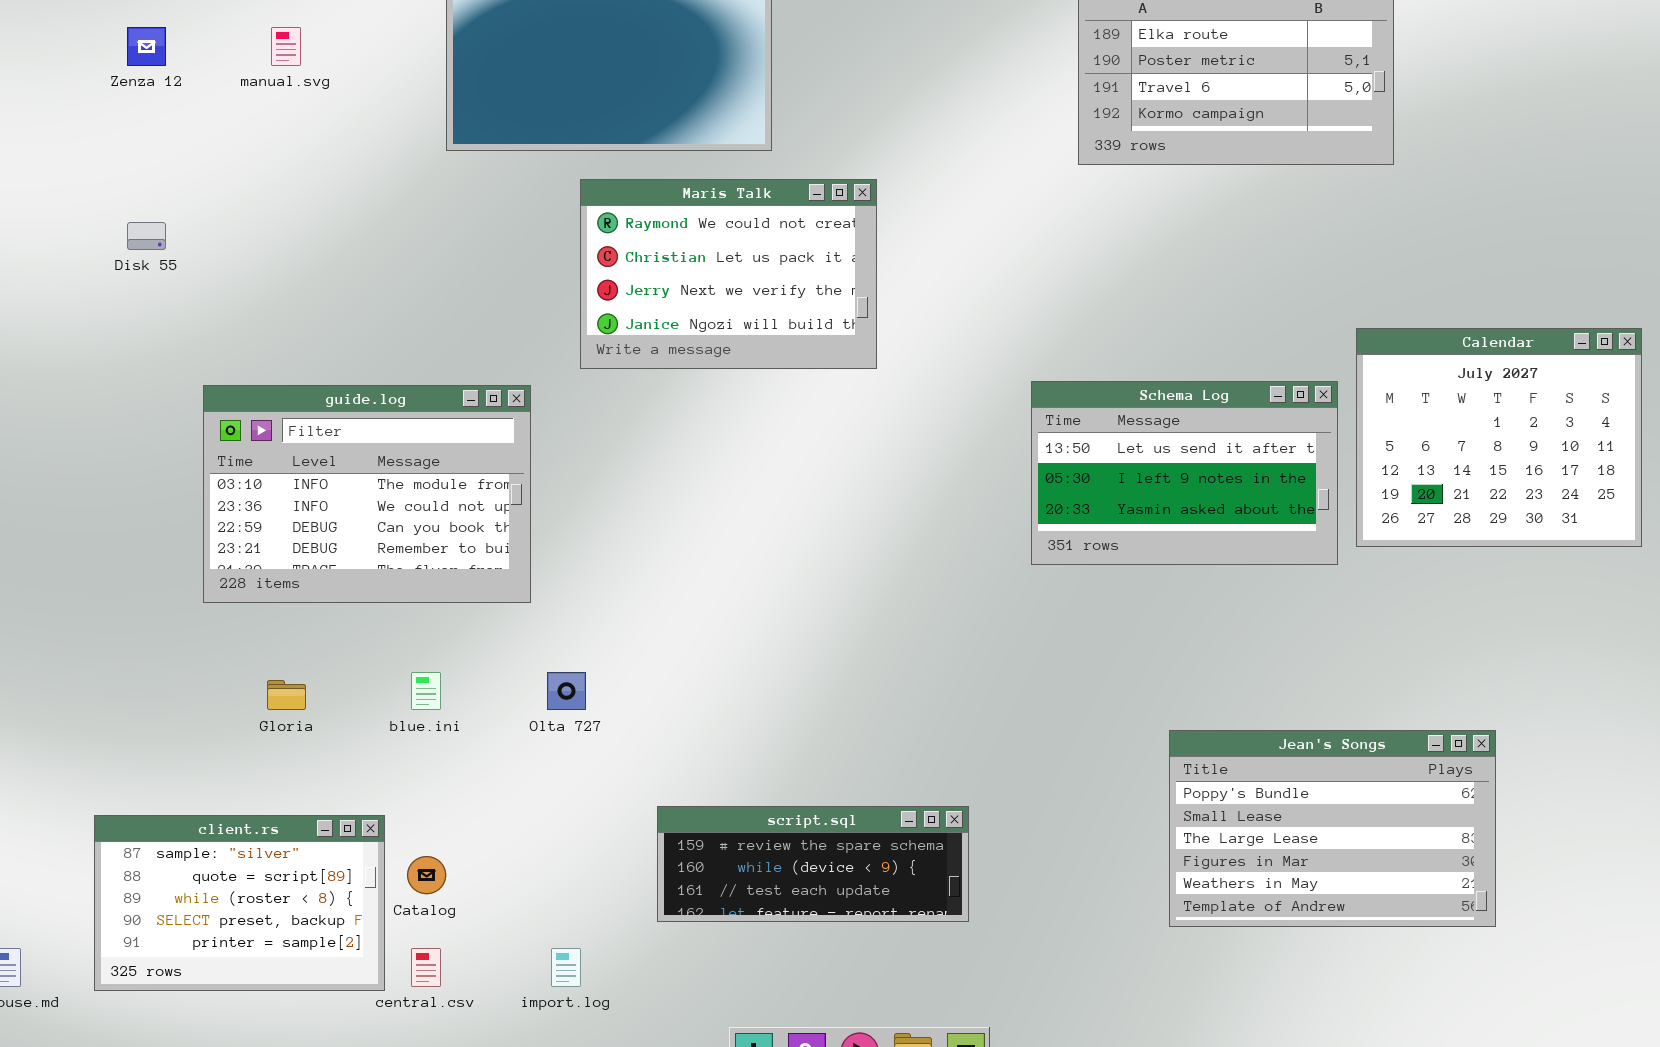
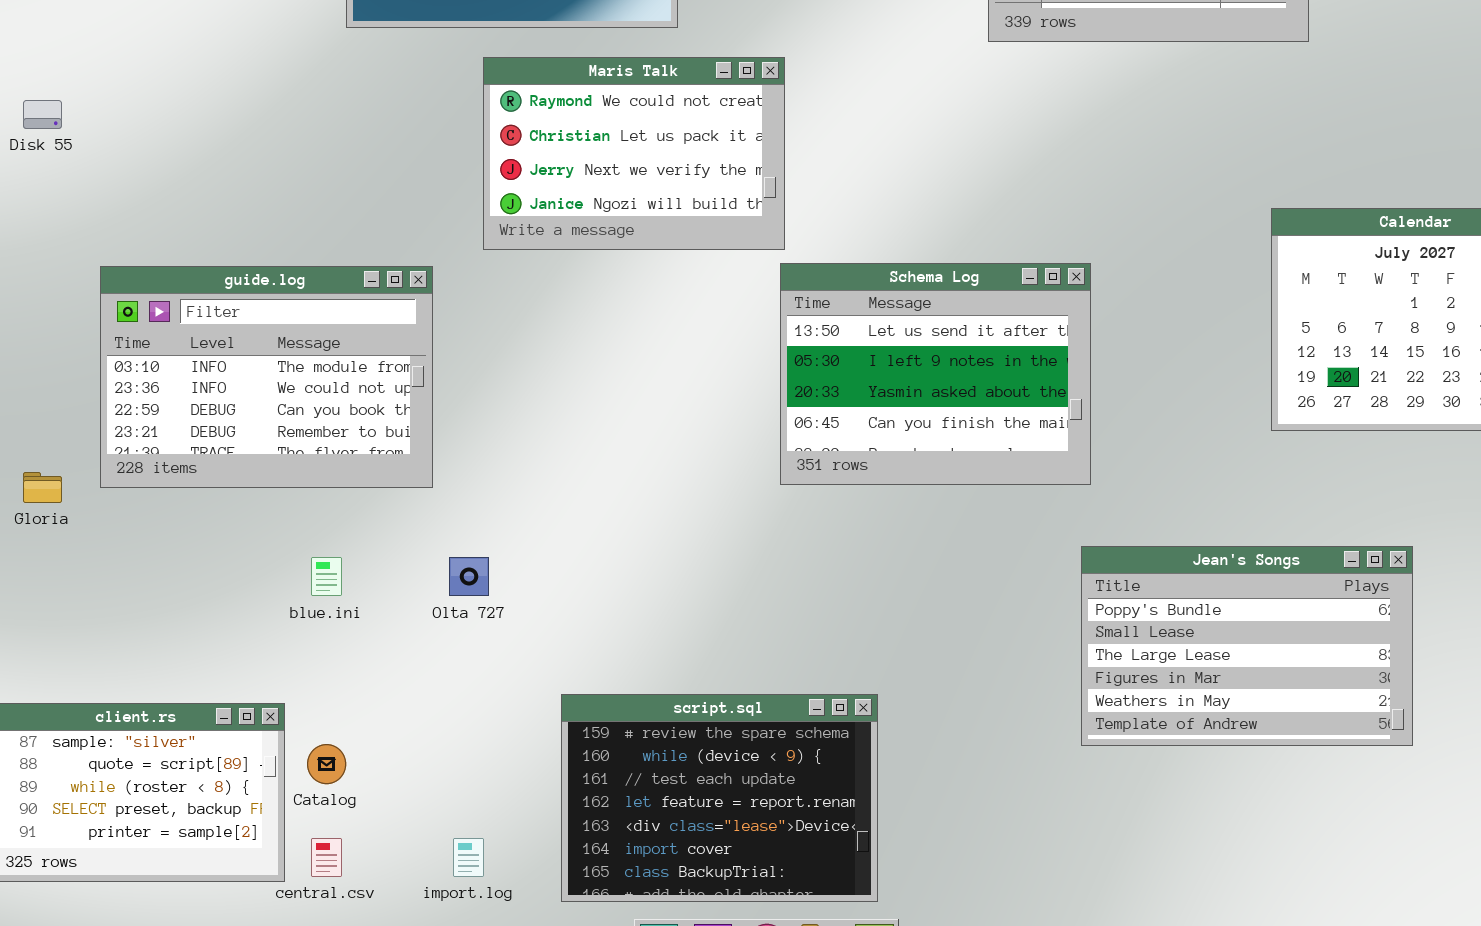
Schema Log: [1031,381,1338,565] -> [780,263,1091,485], moved, resized
Gloria: [267,680,306,710] -> [23,472,62,503], moved
Jean's Songs: [1169,730,1496,927] -> [1081,546,1413,746], moved
script.sql: [657,806,969,922] -> [561,694,878,902], resized

